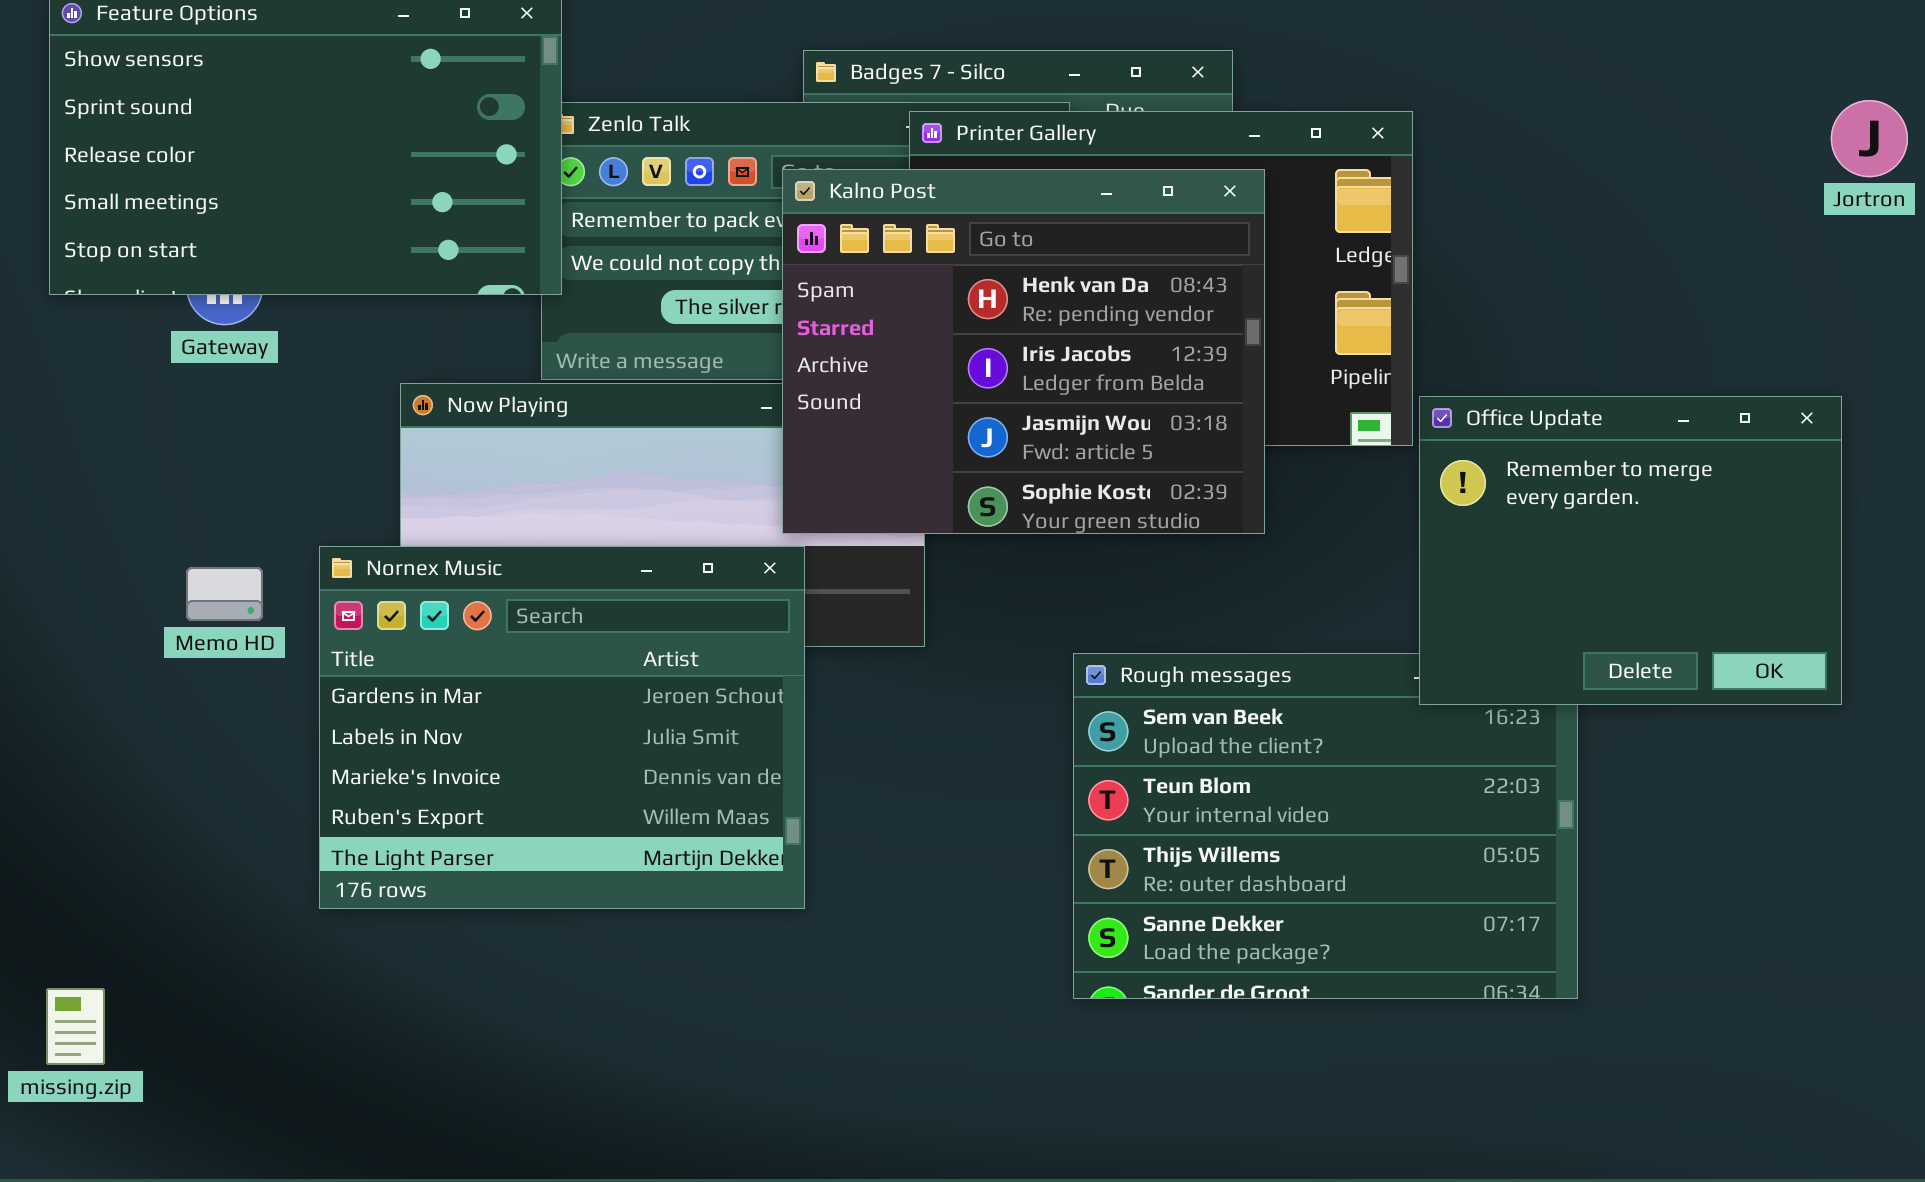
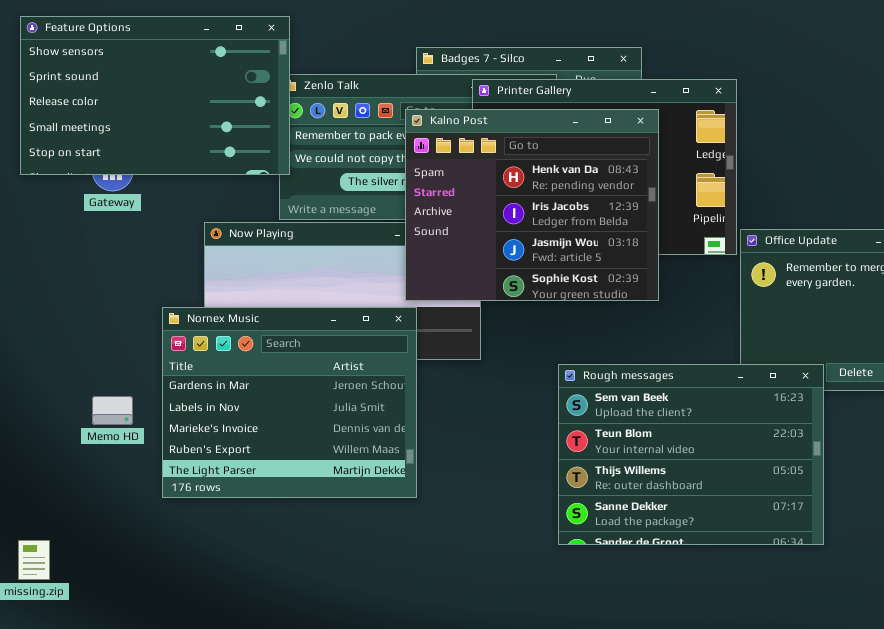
Memo HD: [186,567,263,621] -> [92,396,133,425], moved
Rough messages: [1073,653,1578,999] -> [558,364,824,545], raised

